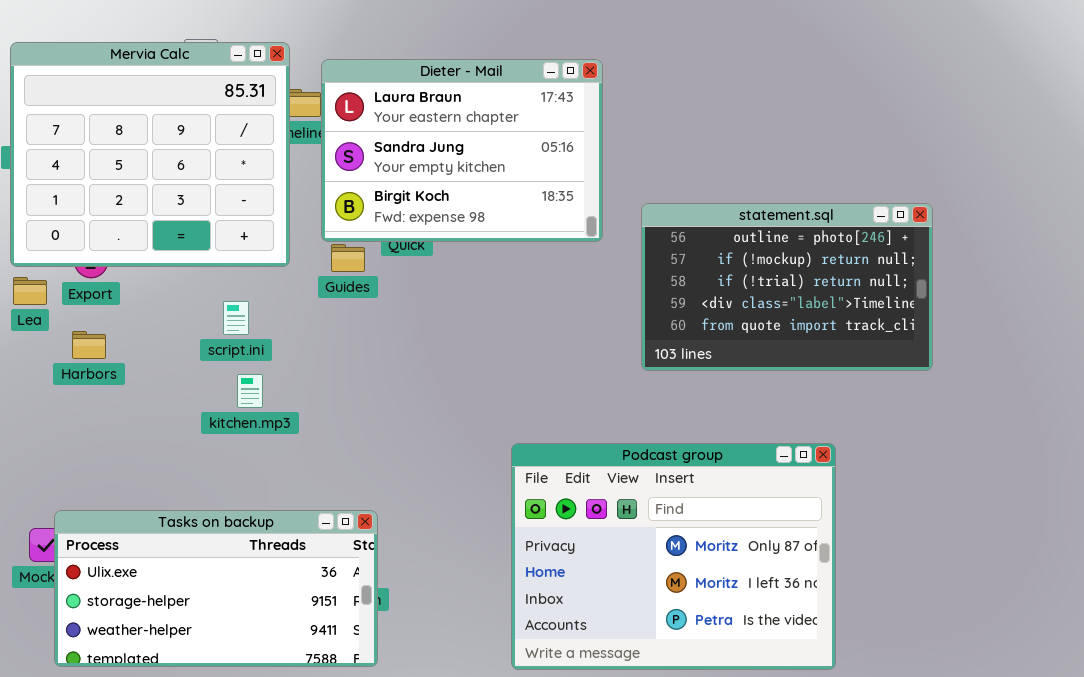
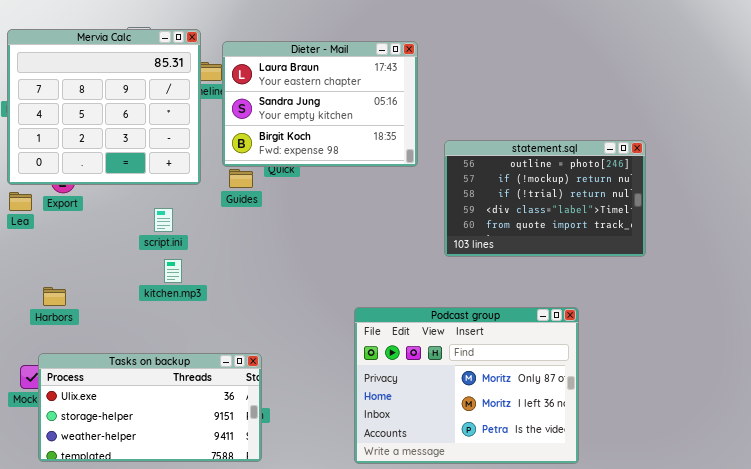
Harbors: [72,331,106,359] -> [43,287,66,306], moved

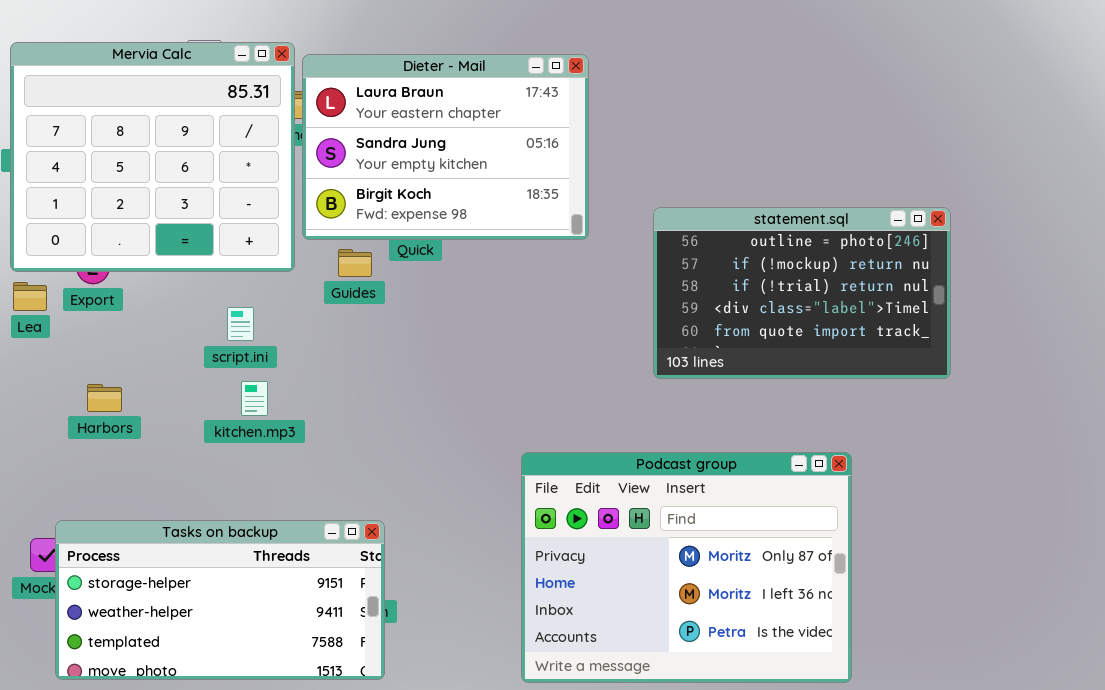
Dieter - Mail: [222,41,418,167] -> [302,54,589,240], moved
Harbors: [43,287,66,306] -> [87,384,122,412], moved
Tasks on backup: [38,353,262,462] -> [55,520,385,680], scrolled down 1 row

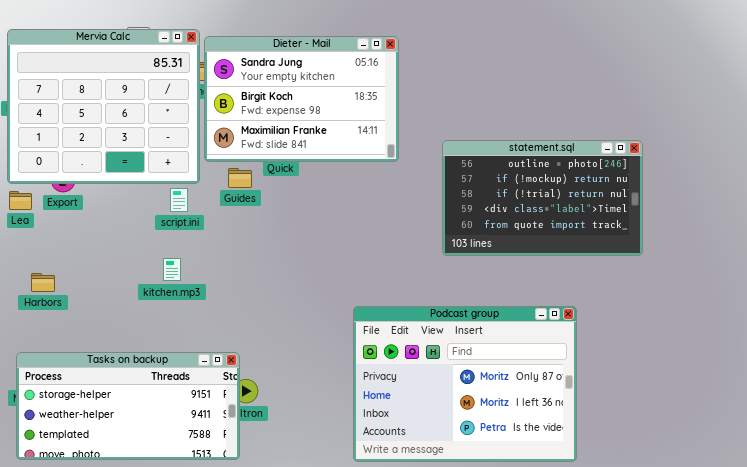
Dieter - Mail: [302,54,589,240] -> [204,36,399,162], scrolled down 1 row
script.ini: [227,307,254,341] -> [170,188,188,212], moved
Harbors: [87,384,122,412] -> [31,273,55,292], moved
Tasks on backup: [55,520,385,680] -> [16,352,240,460], moved

